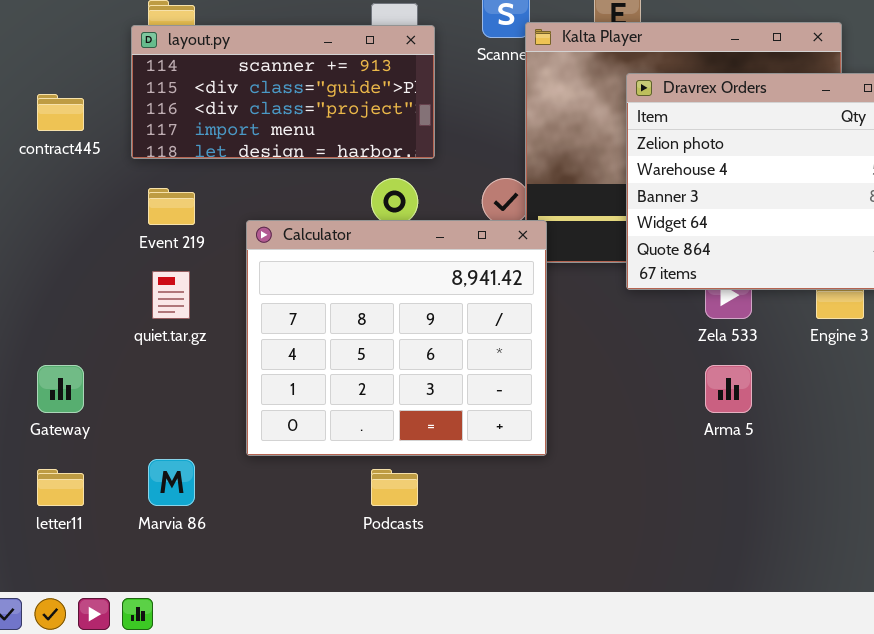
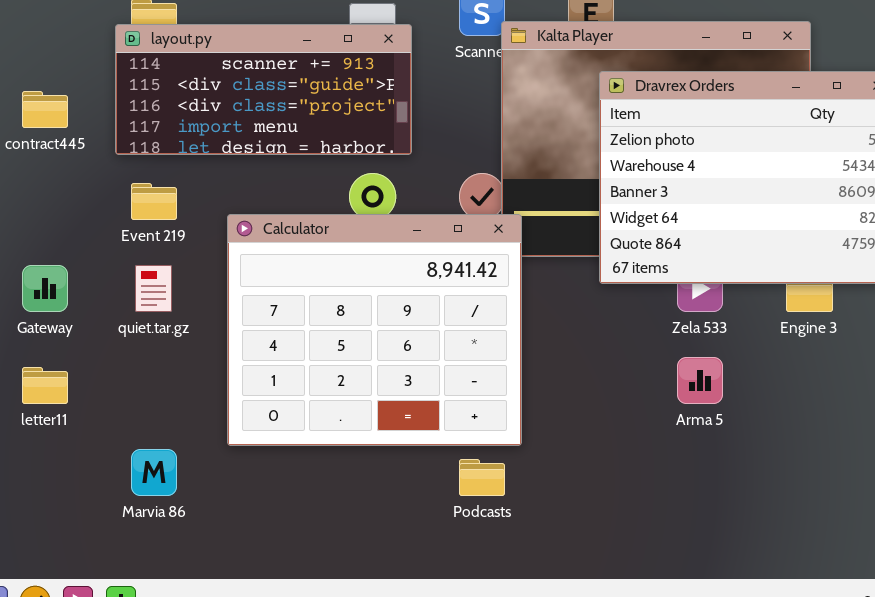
Gateway: [37,365,84,413] -> [22,265,68,312], moved
letter11: [37,469,84,506] -> [22,367,68,404], moved
Podcasts: [371,469,418,506] -> [459,459,505,496], moved

